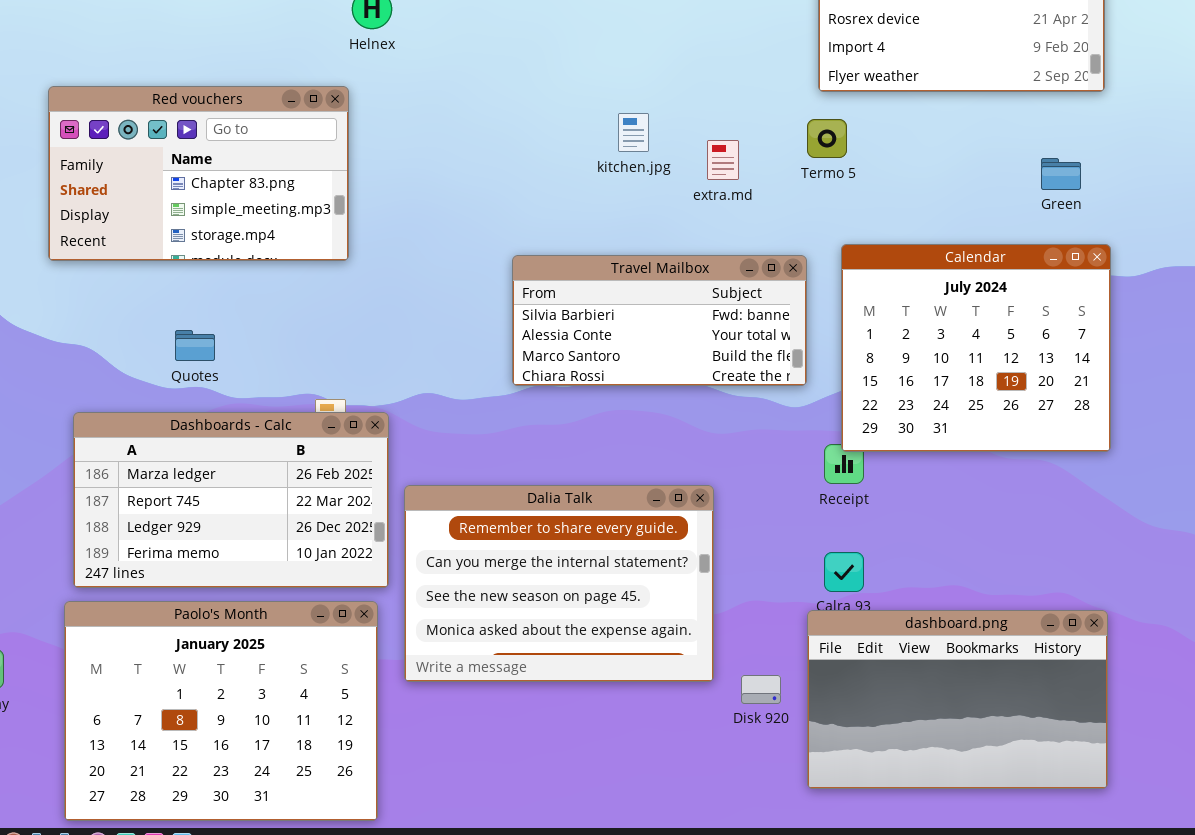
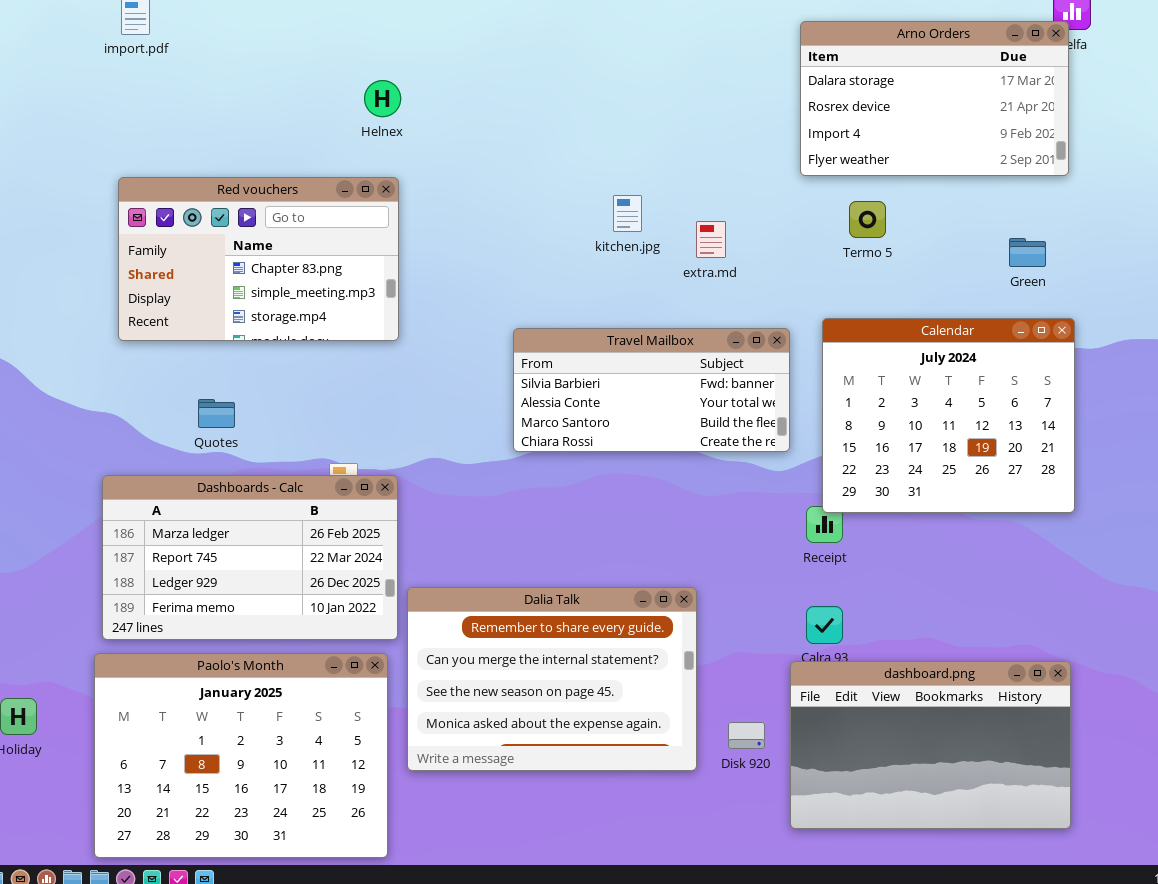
Red vouchers: [48,86,349,261] -> [118,177,399,341], moved
Termo 5: [807,119,847,158] -> [849,201,886,238], moved
Dalia Talk: [404,485,714,682] -> [407,587,697,771], moved

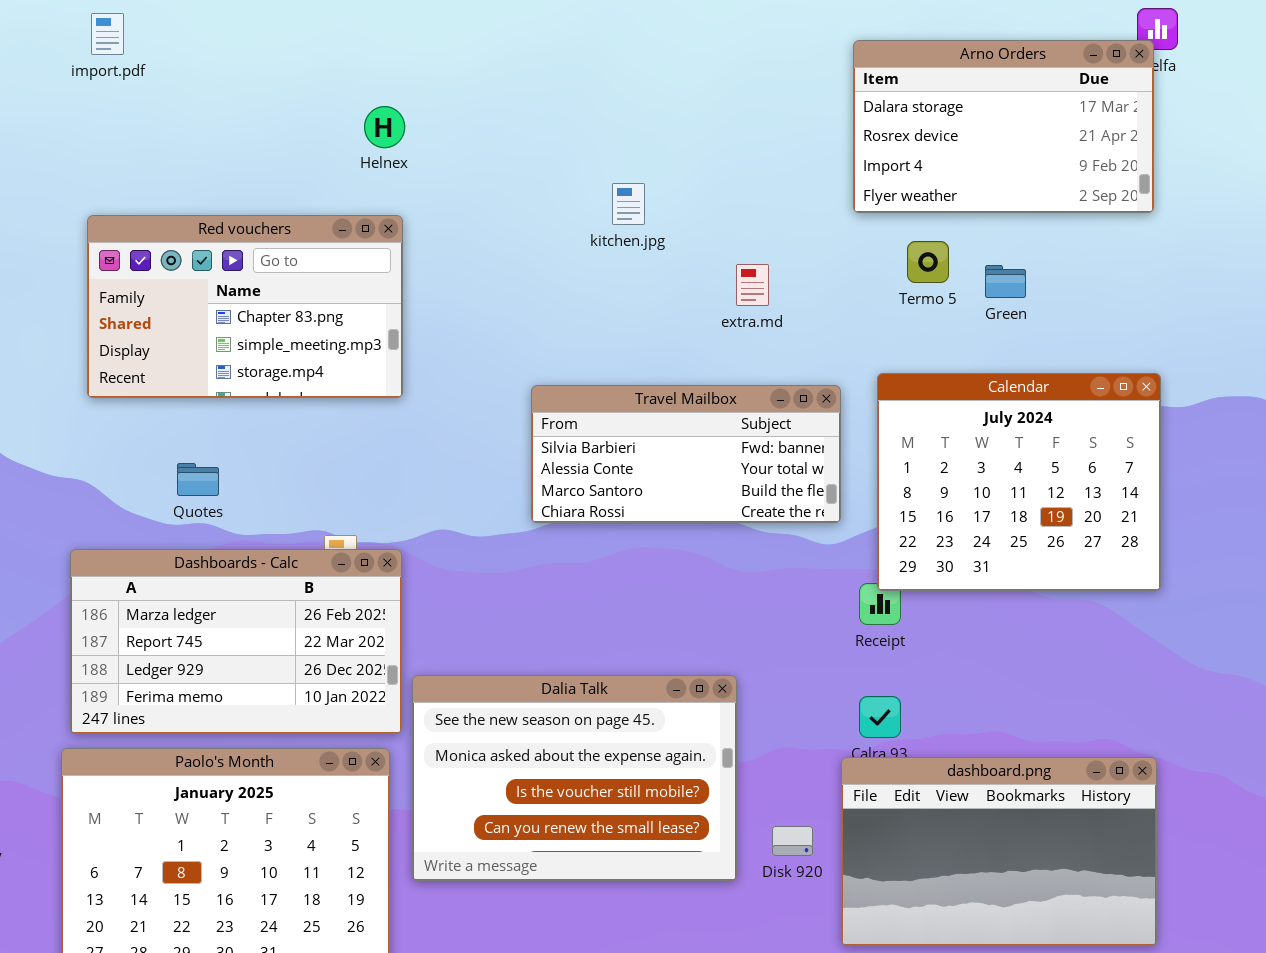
kitchen.jpg: [613,195,642,232] -> [612,183,645,225], moved
Green: [1009,238,1046,267] -> [985,265,1026,298], moved
Dalia Talk: [407,587,697,771] -> [412,675,737,881], scrolled down 2 rows

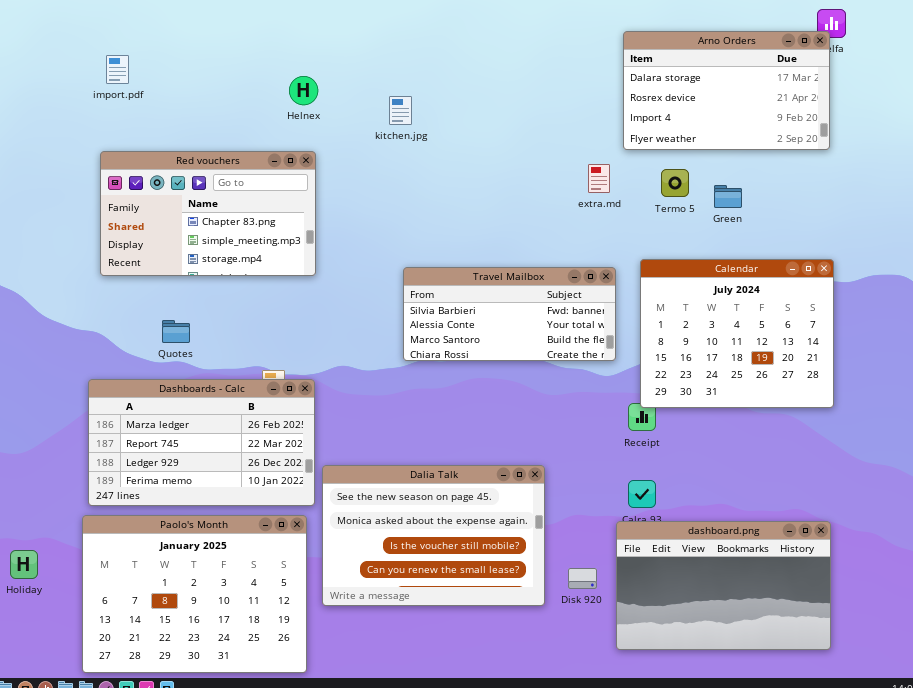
import.pdf: [91,13,124,55] -> [106,55,129,84], moved
kitchen.jpg: [612,183,645,225] -> [389,96,412,125], moved
extra.md: [736,264,769,306] -> [588,164,610,193], moved

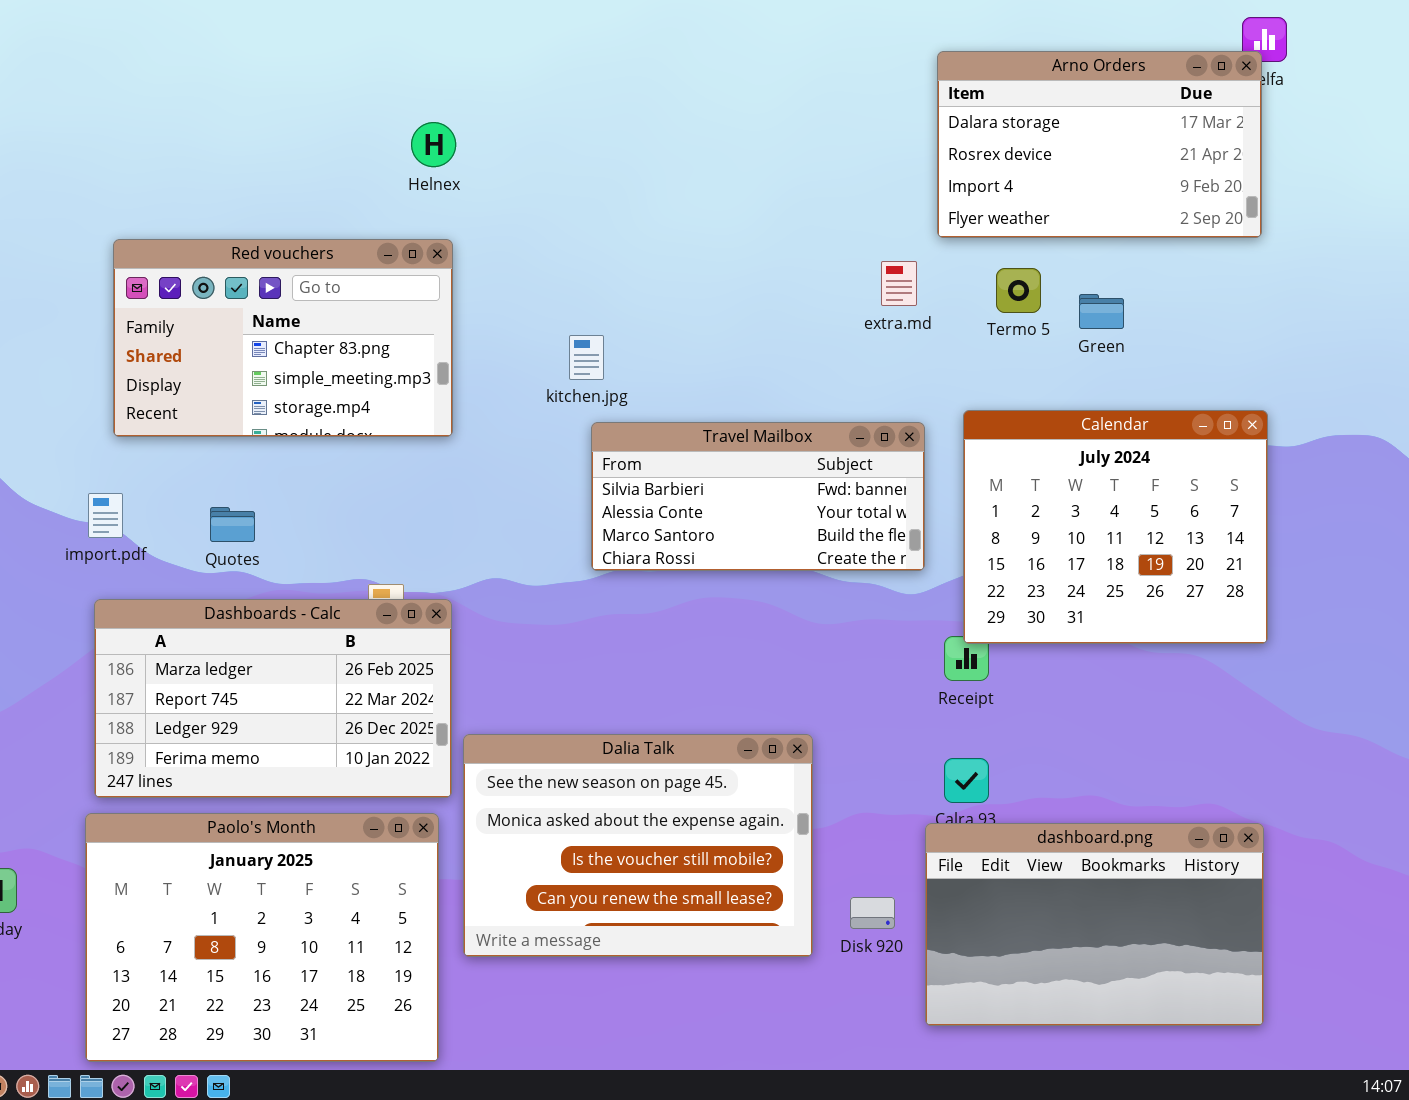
import.pdf: [106,55,129,84] -> [88,493,123,538], moved
kitchen.jpg: [389,96,412,125] -> [569,335,604,380], moved

